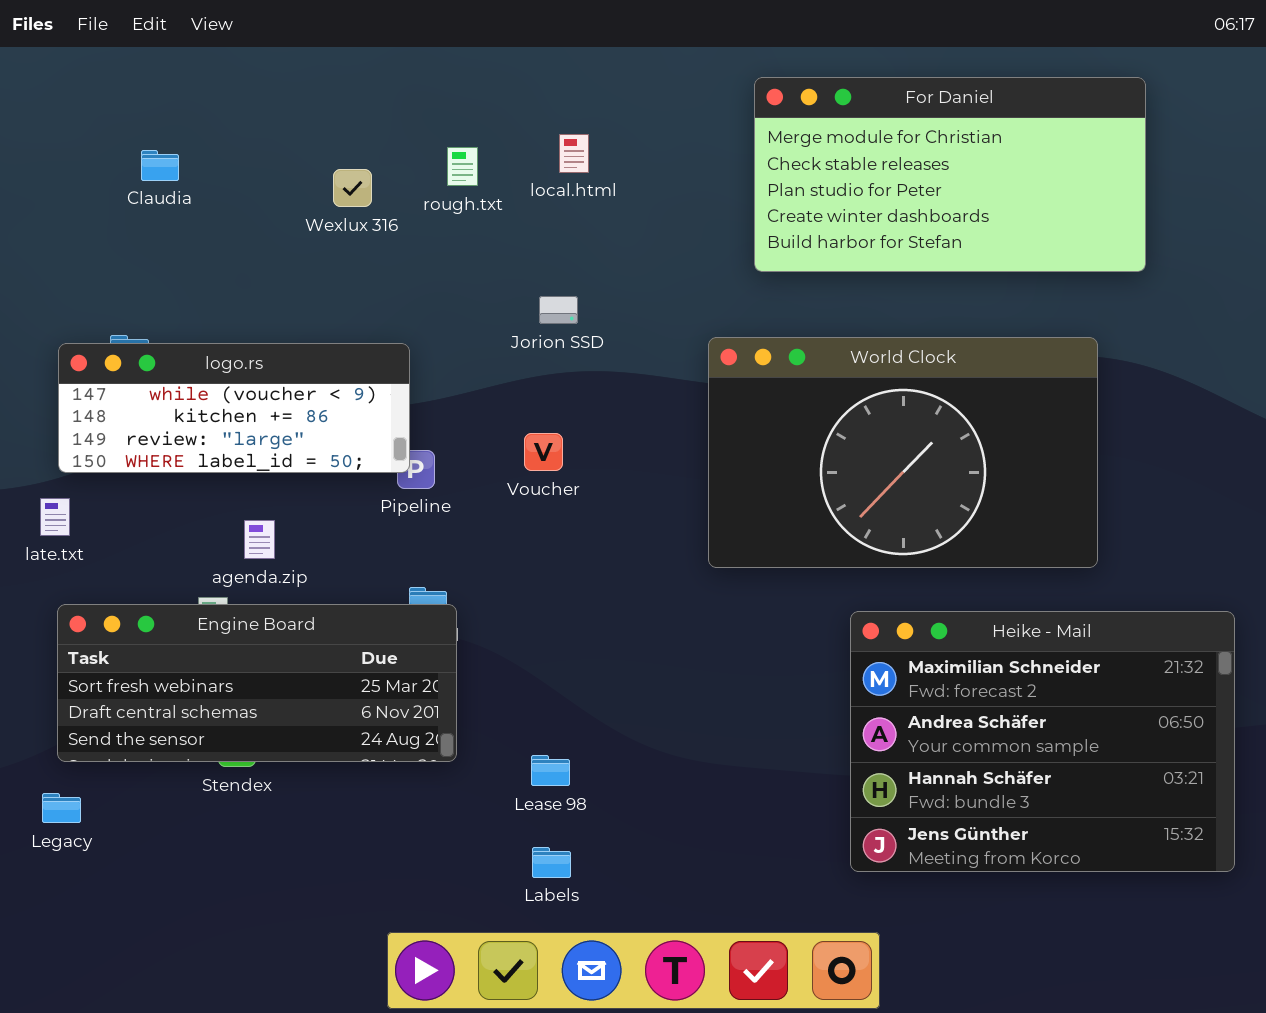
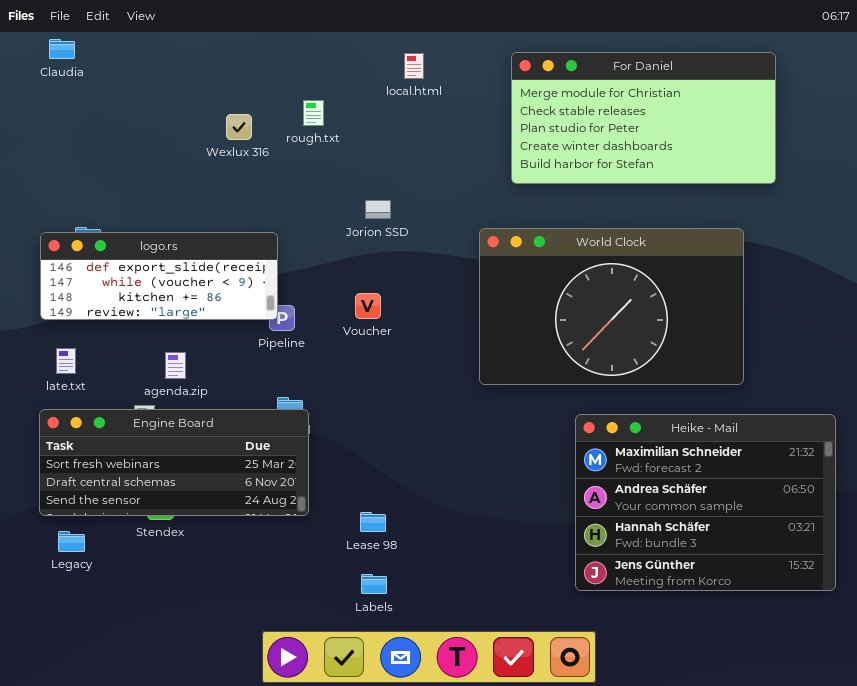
local.html: [559,134,589,173] -> [404,53,424,79], moved
Claudia: [141,150,179,181] -> [49,39,75,59], moved
logo.rs: [58,343,410,473] -> [40,232,278,320], scrolled up 1 row
late.txt: [40,498,70,536] -> [56,348,76,374], moved
Legacy: [42,793,81,823] -> [58,531,85,552], moved

